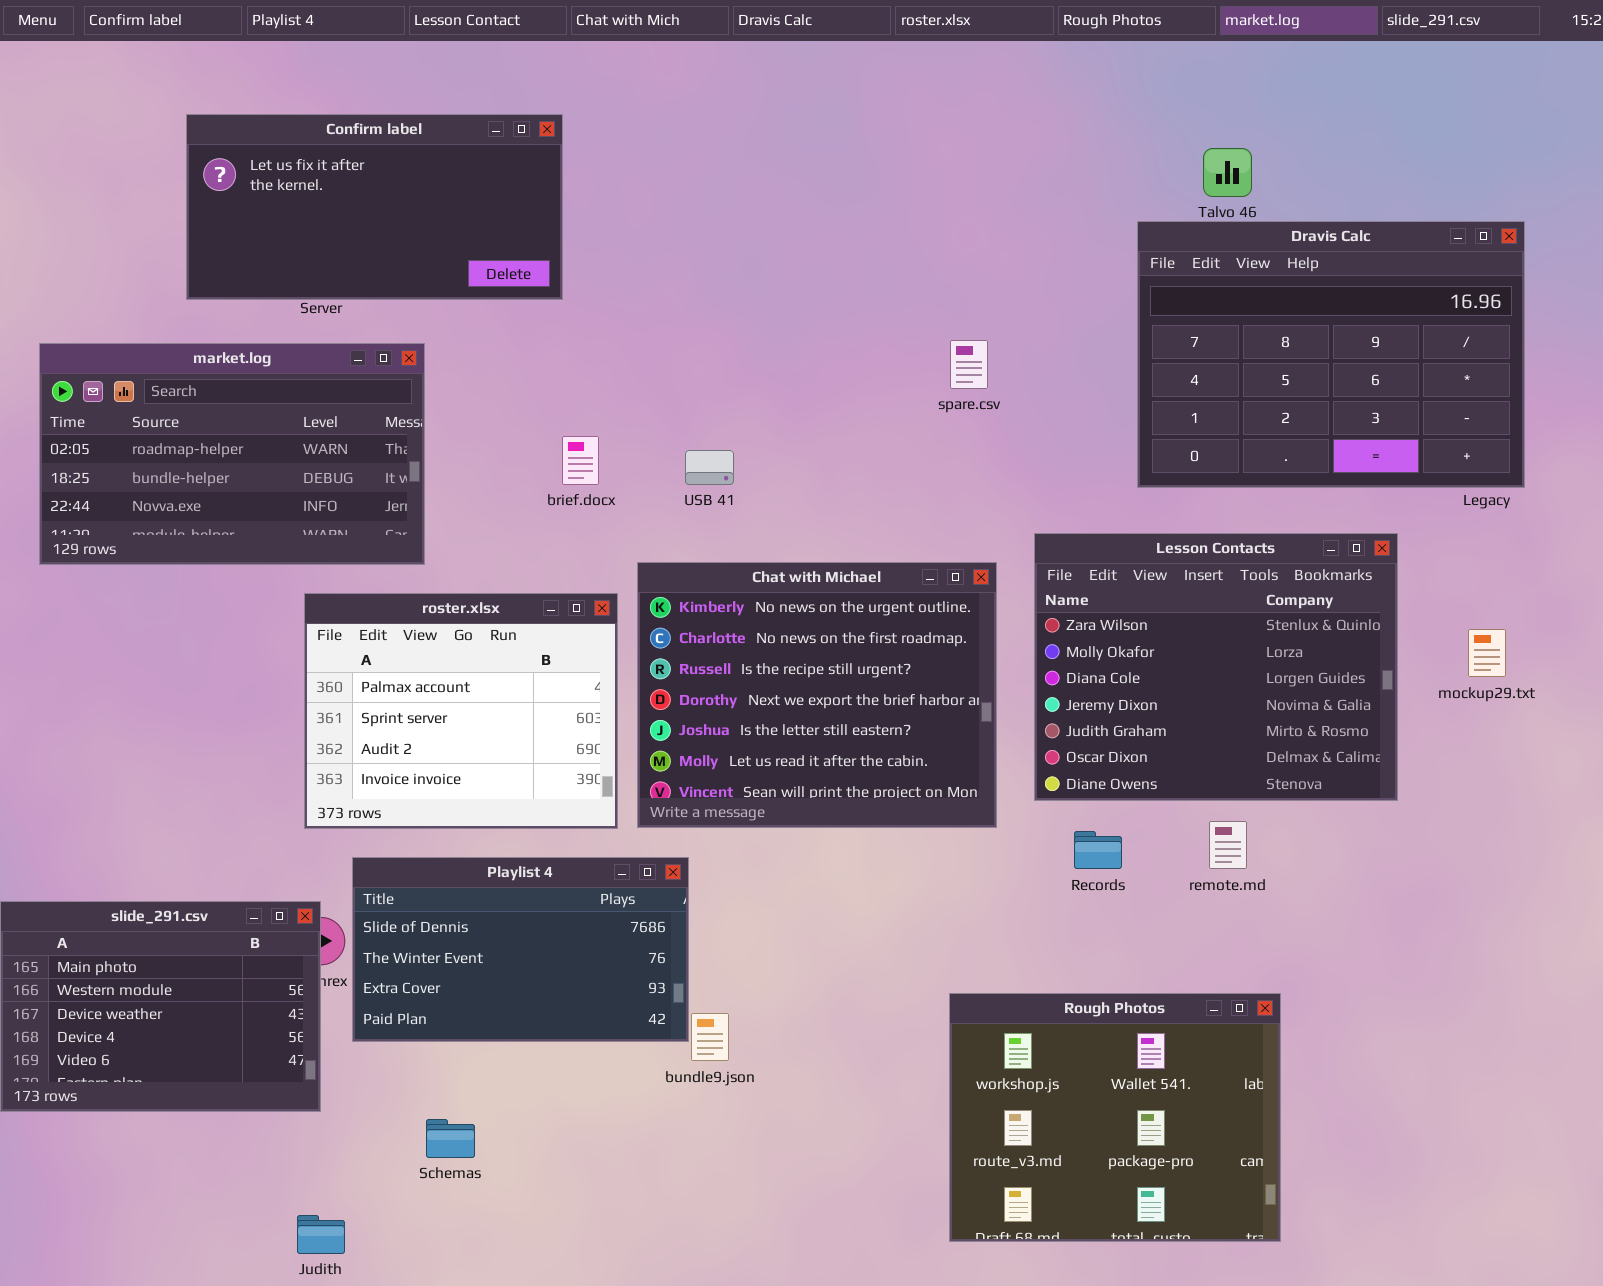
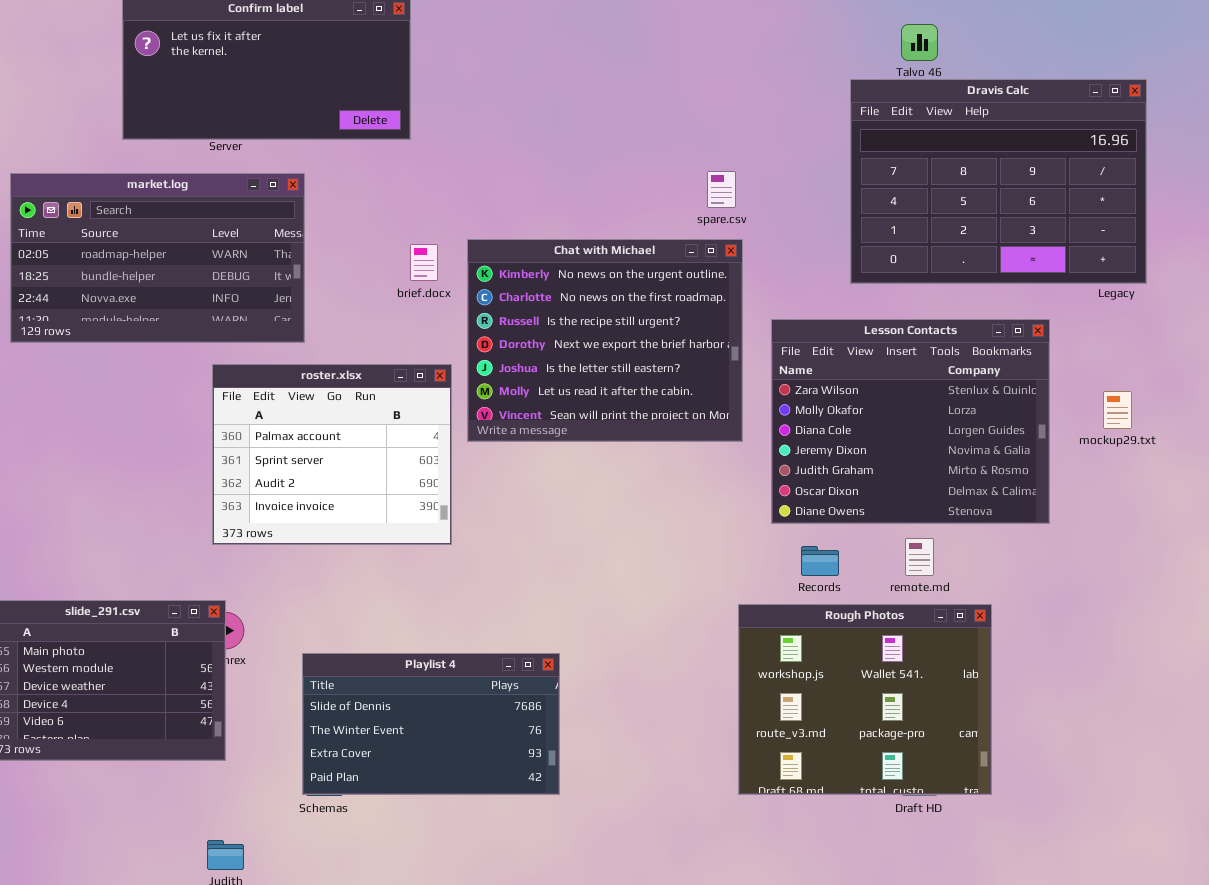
Chat with Michael: [637,562,997,828] -> [467,239,743,442], moved
Playlist 4: [352,857,689,1042] -> [302,653,560,795], moved
Rough Photos: [949,993,1281,1242] -> [738,604,992,795], moved

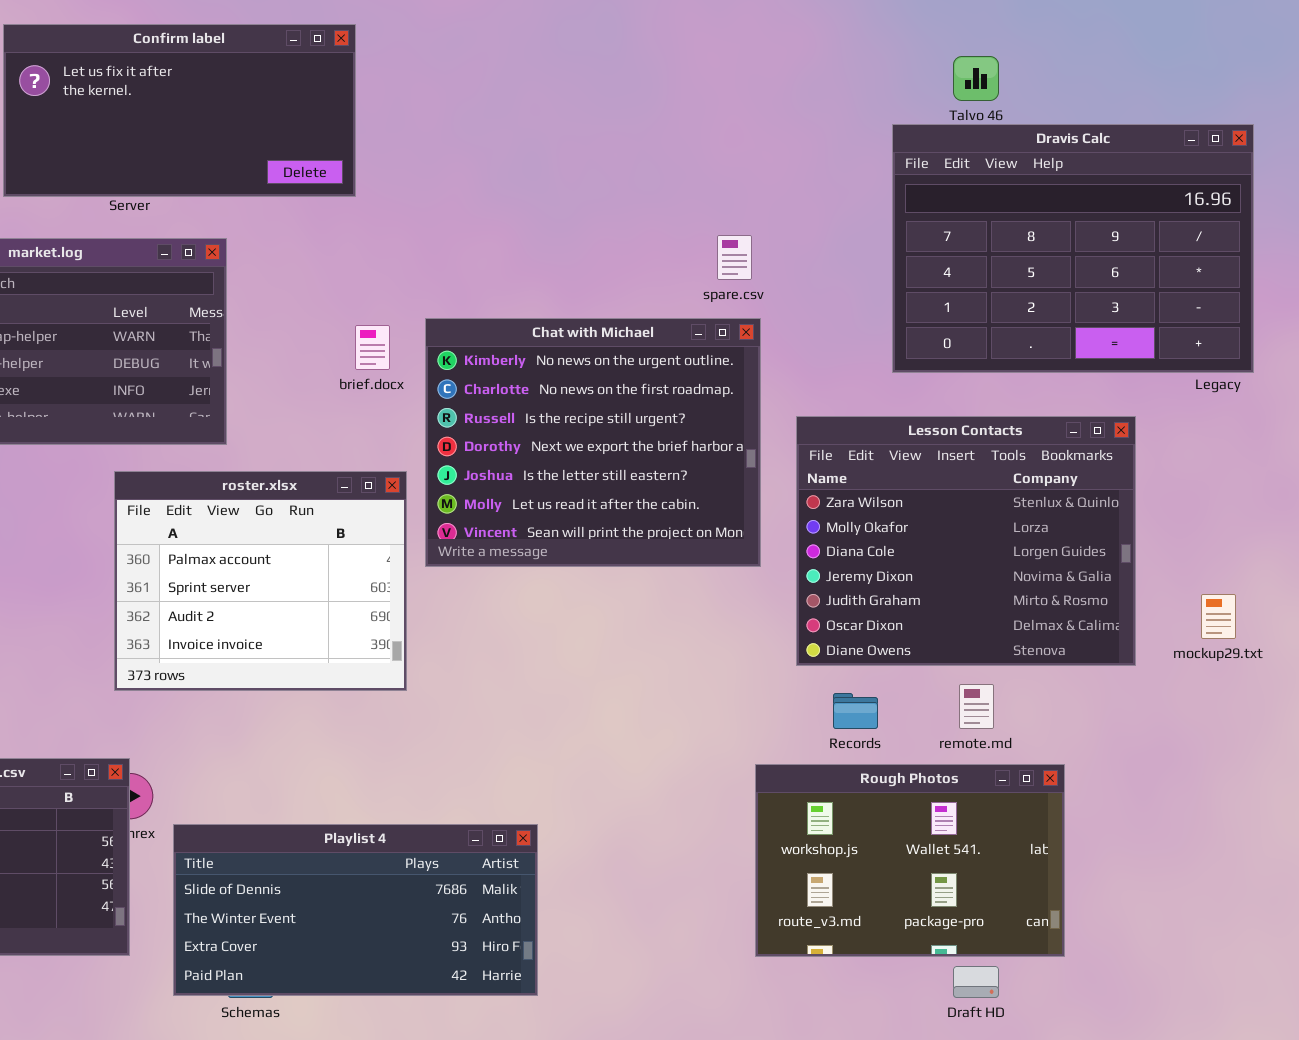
mockup29.txt: [1103,391,1132,429] -> [1201,594,1236,639], moved
Rough Photos: [738,604,992,795] -> [755,764,1065,957], resized
Playlist 4: [302,653,560,795] -> [173,824,538,996], resized

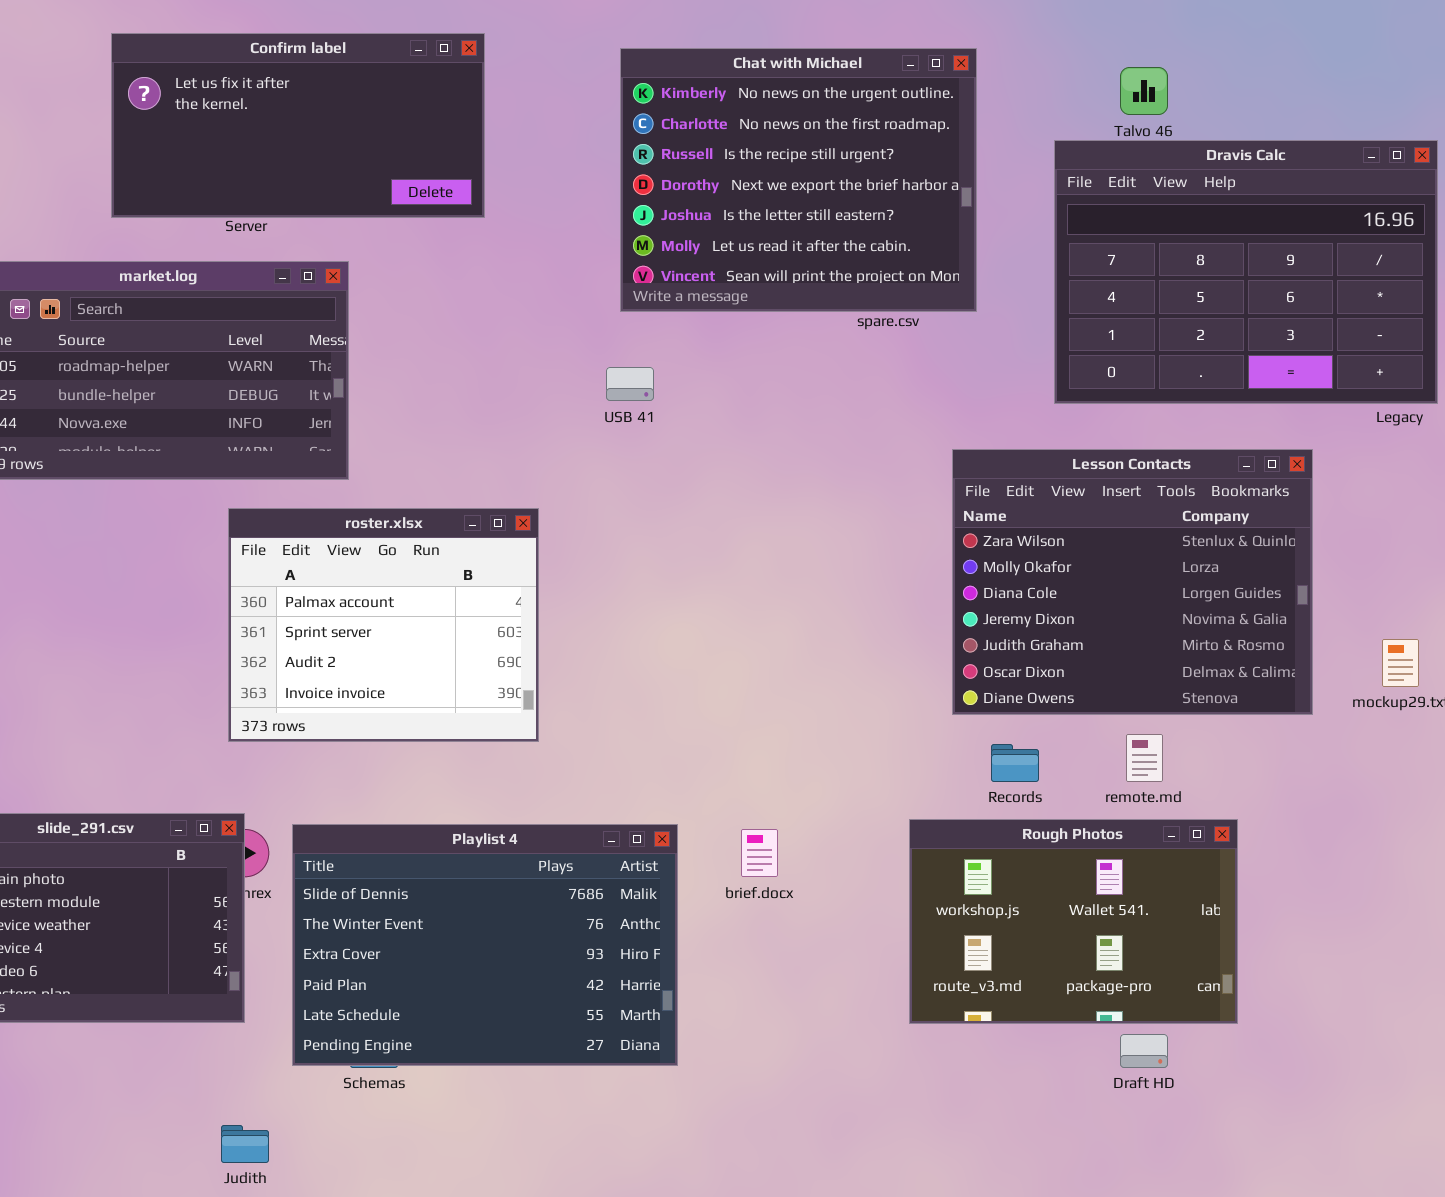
Chat with Michael: [425,318,761,567] -> [620,48,977,312], moved
brief.docx: [355,325,390,370] -> [741,829,778,877], moved
Playlist 4: [173,824,538,996] -> [292,824,678,1066], resized

